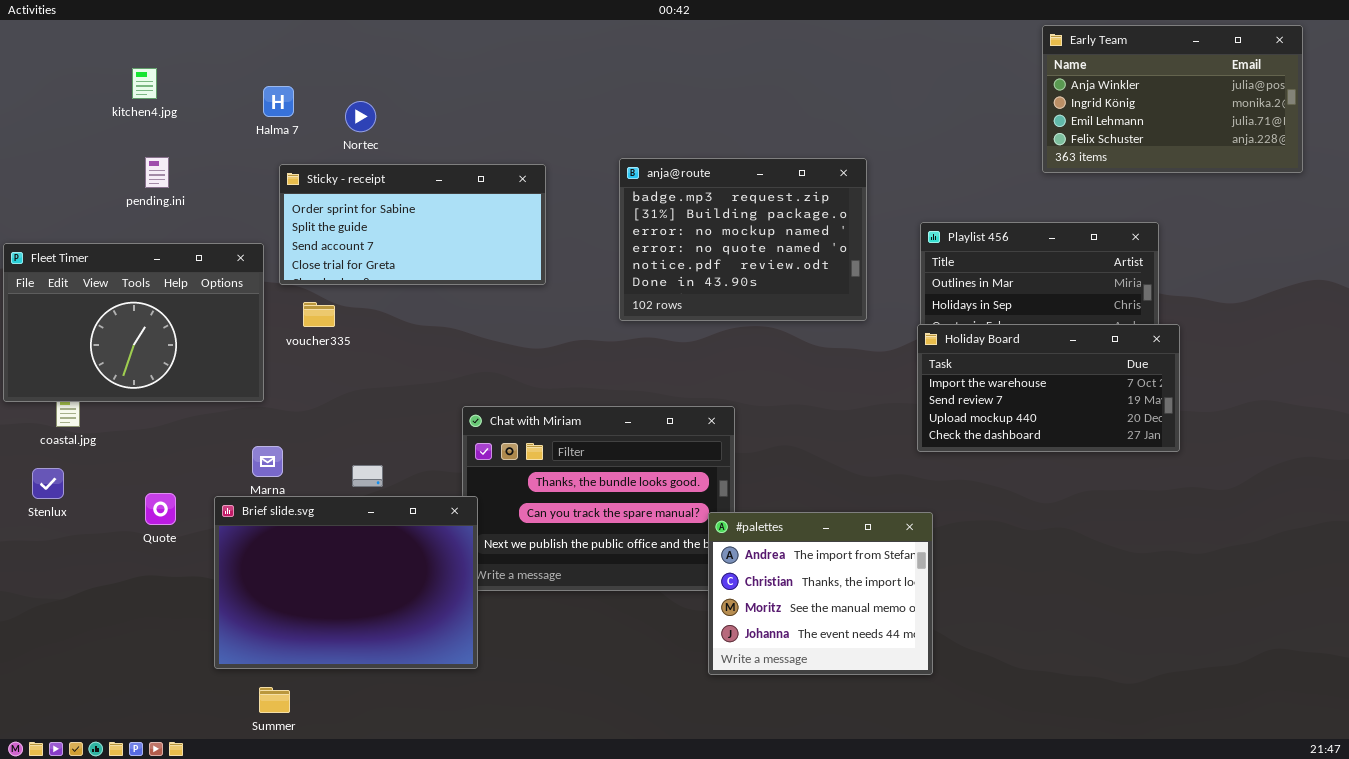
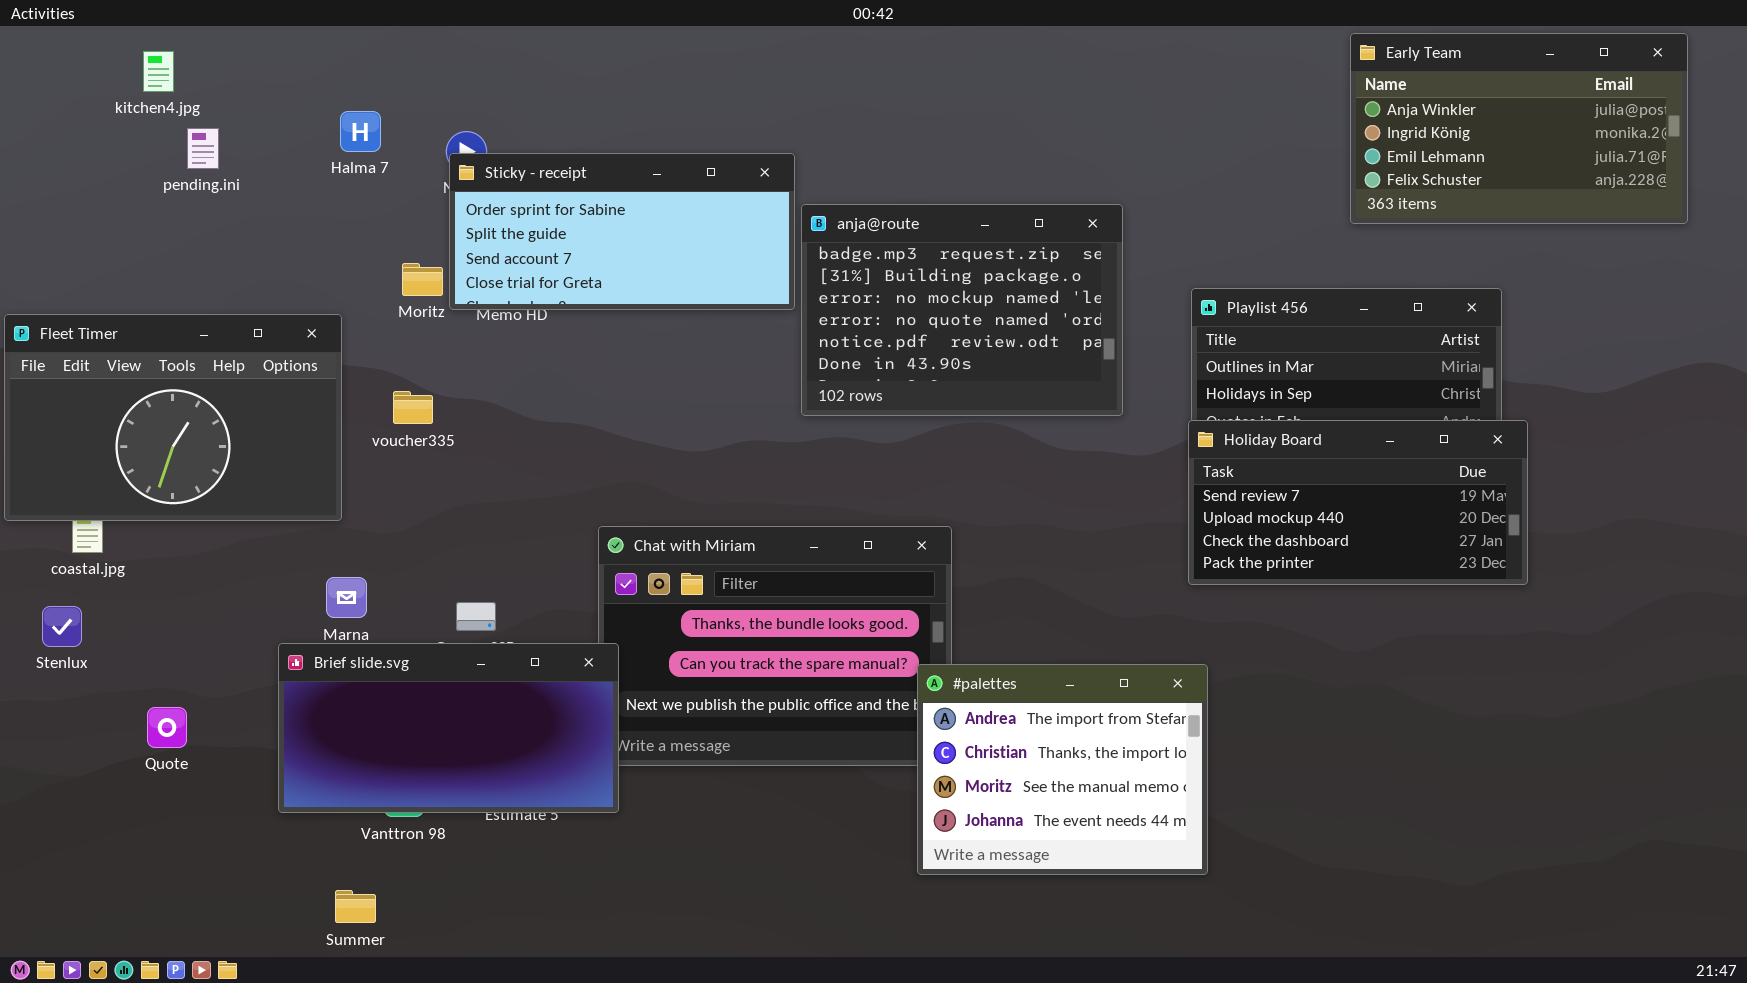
kitchen4.jpg: [132,68,157,99] -> [143,51,174,92], moved
pending.ini: [145,157,169,188] -> [187,128,219,169], moved
Sticky - receipt: [279,164,546,285] -> [449,153,795,310], moved
Holiday Board: [917,324,1180,452] -> [1188,420,1528,585], scrolled down 1 row
Quote: [145,493,176,525] -> [147,707,187,748], moved
Brief slide.svg: [214,496,478,669] -> [278,643,619,813], resized

